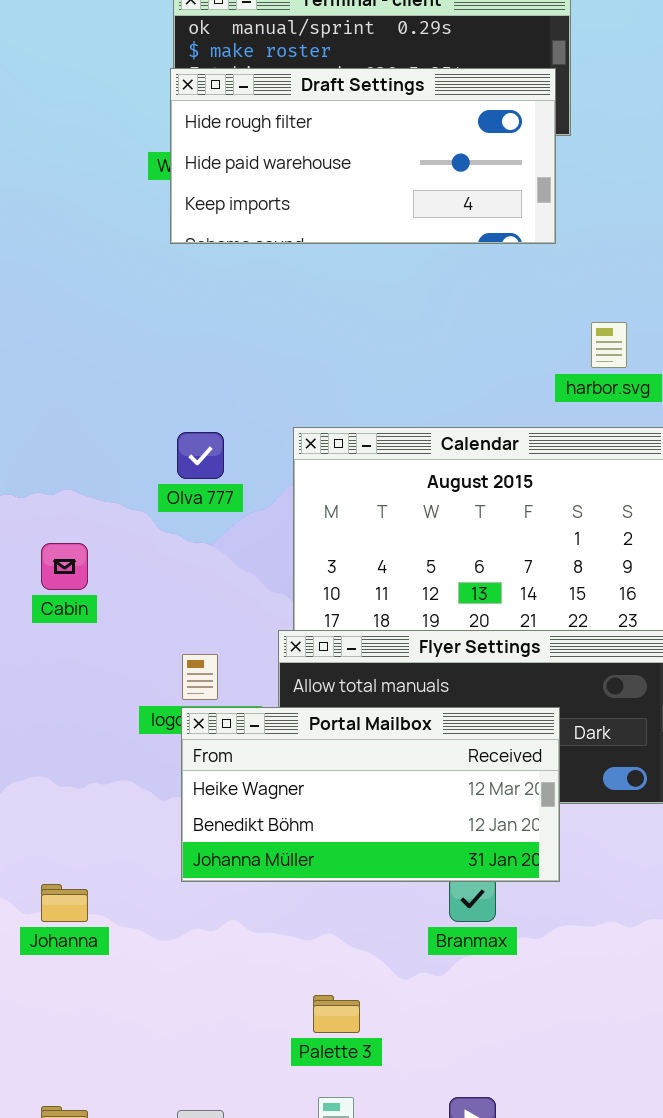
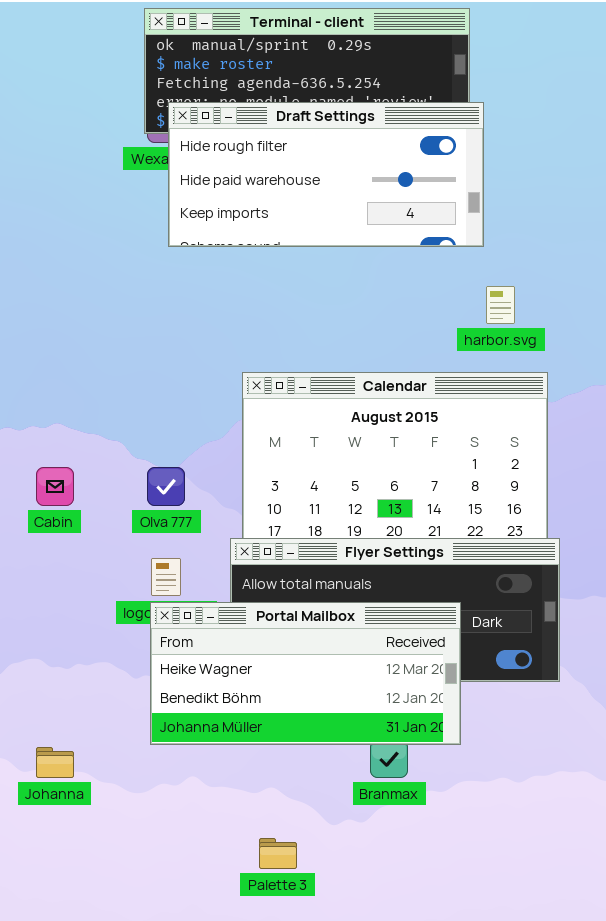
Draft Settings: [170,68,556,244] -> [168,102,484,247], moved
Olva 777: [177,432,224,479] -> [147,467,185,506], moved

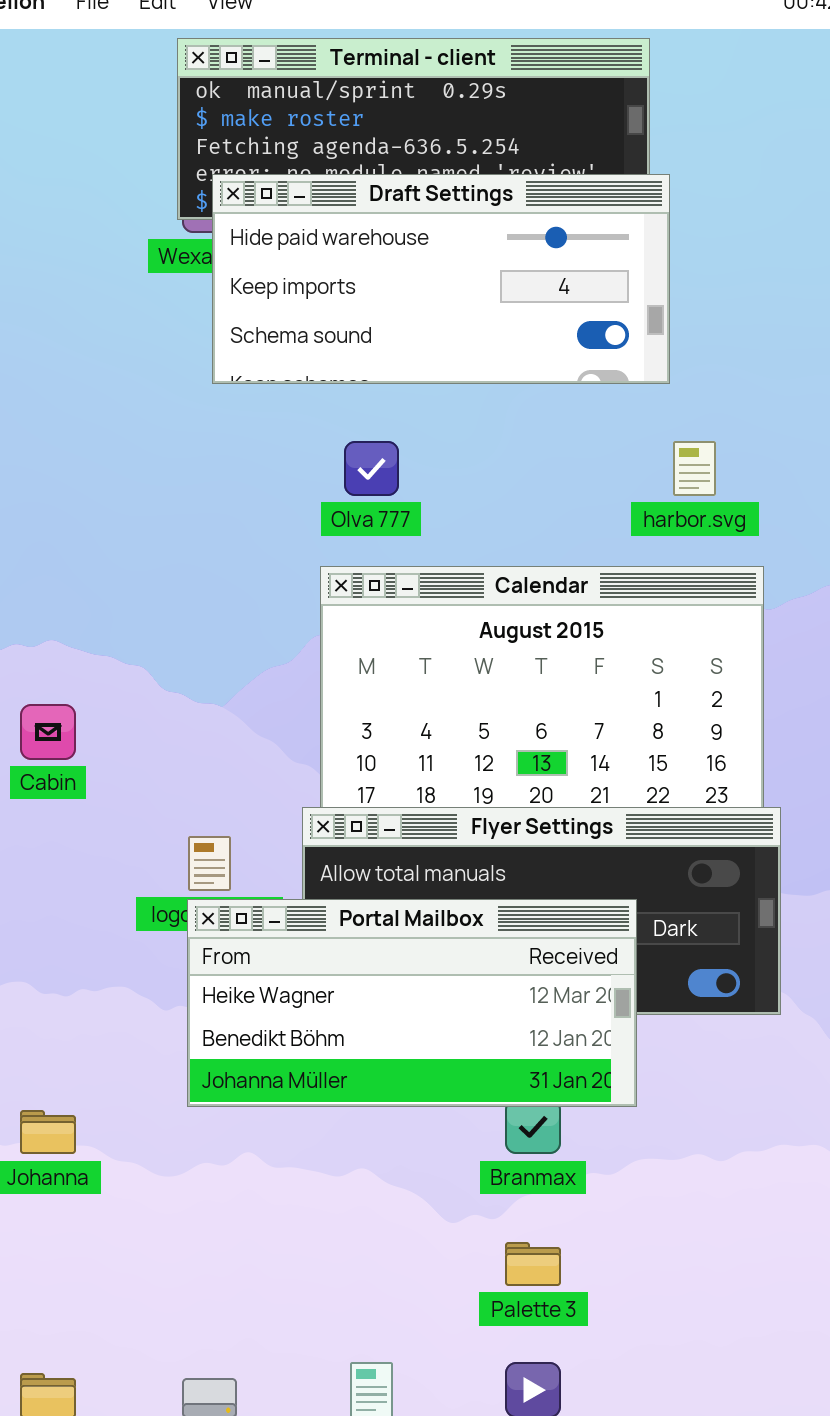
Draft Settings: [168,102,484,247] -> [212,174,670,384], scrolled down 1 row
Olva 777: [147,467,185,506] -> [344,441,399,496], moved
Palette 3: [259,838,297,869] -> [505,1242,561,1286], moved

